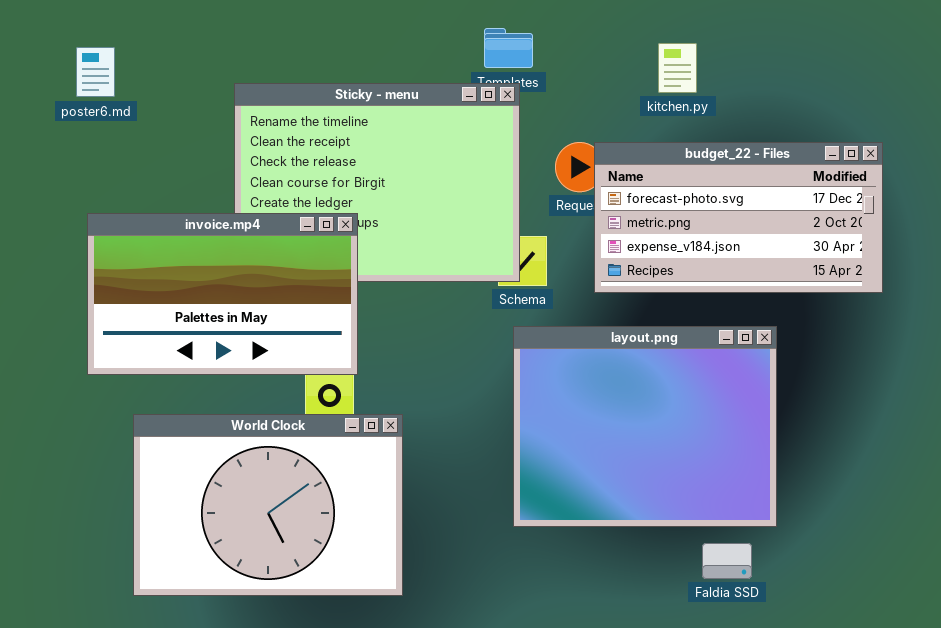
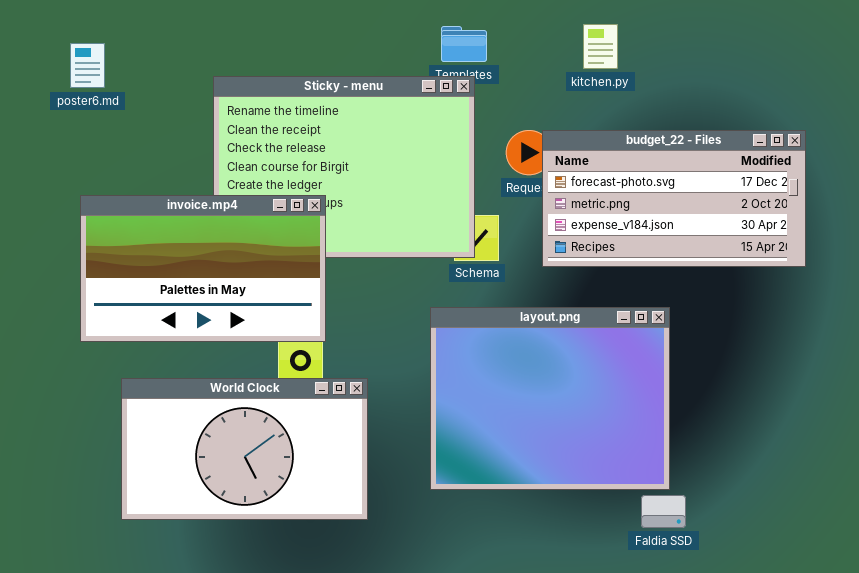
kitchen.py: [658,43,697,93] -> [583,24,618,69], moved
layout.png: [513,326,777,527] -> [430,307,670,490], moved
World Clock: [133,414,403,596] -> [121,378,368,520], resized

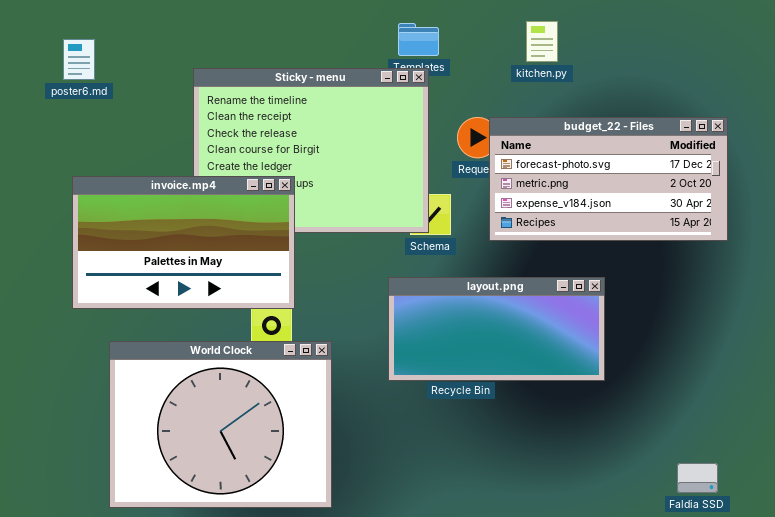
layout.png: [430,307,670,490] -> [388,277,605,381], resized
World Clock: [121,378,368,520] -> [109,341,332,508], resized
Faldia SSD: [641,495,686,528] -> [677,463,718,493], moved

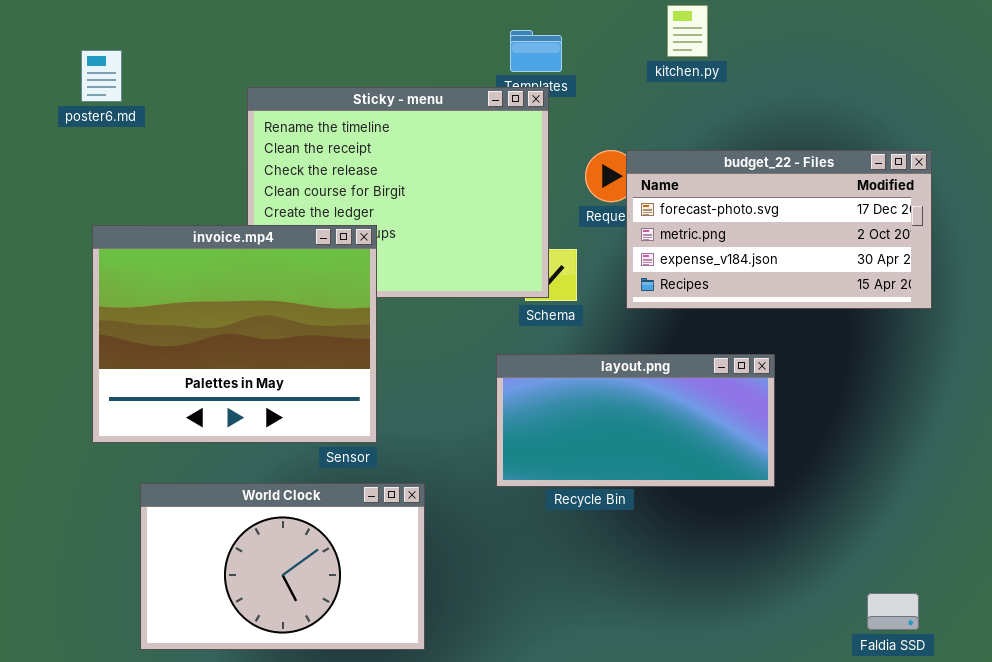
kitchen.py: [526,21,558,62] -> [667,5,708,57], moved
invoice.mp4: [72,176,295,309] -> [92,225,377,443], resized
World Clock: [109,341,332,508] -> [140,483,425,650], resized

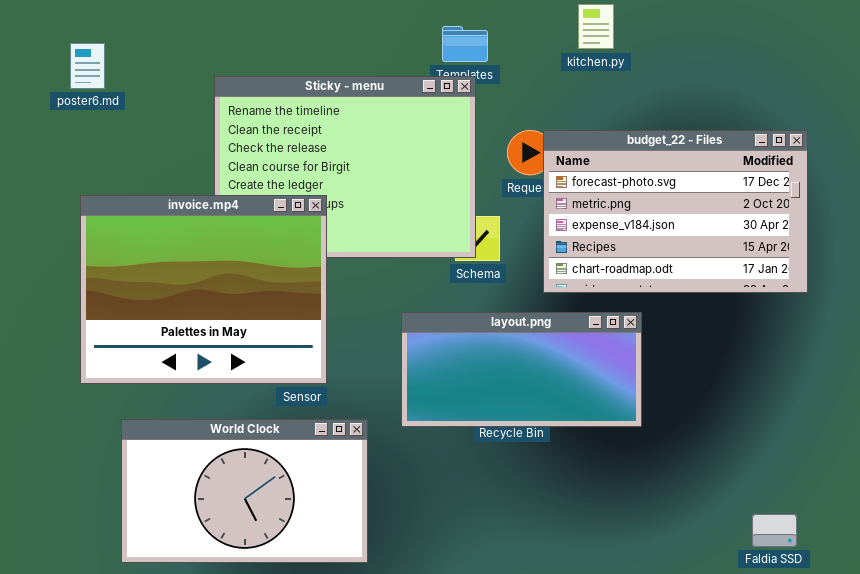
budget_22 - Files: [626,150,932,309] -> [543,130,808,293], resized
layout.png: [496,354,775,487] -> [401,312,642,427], moved

